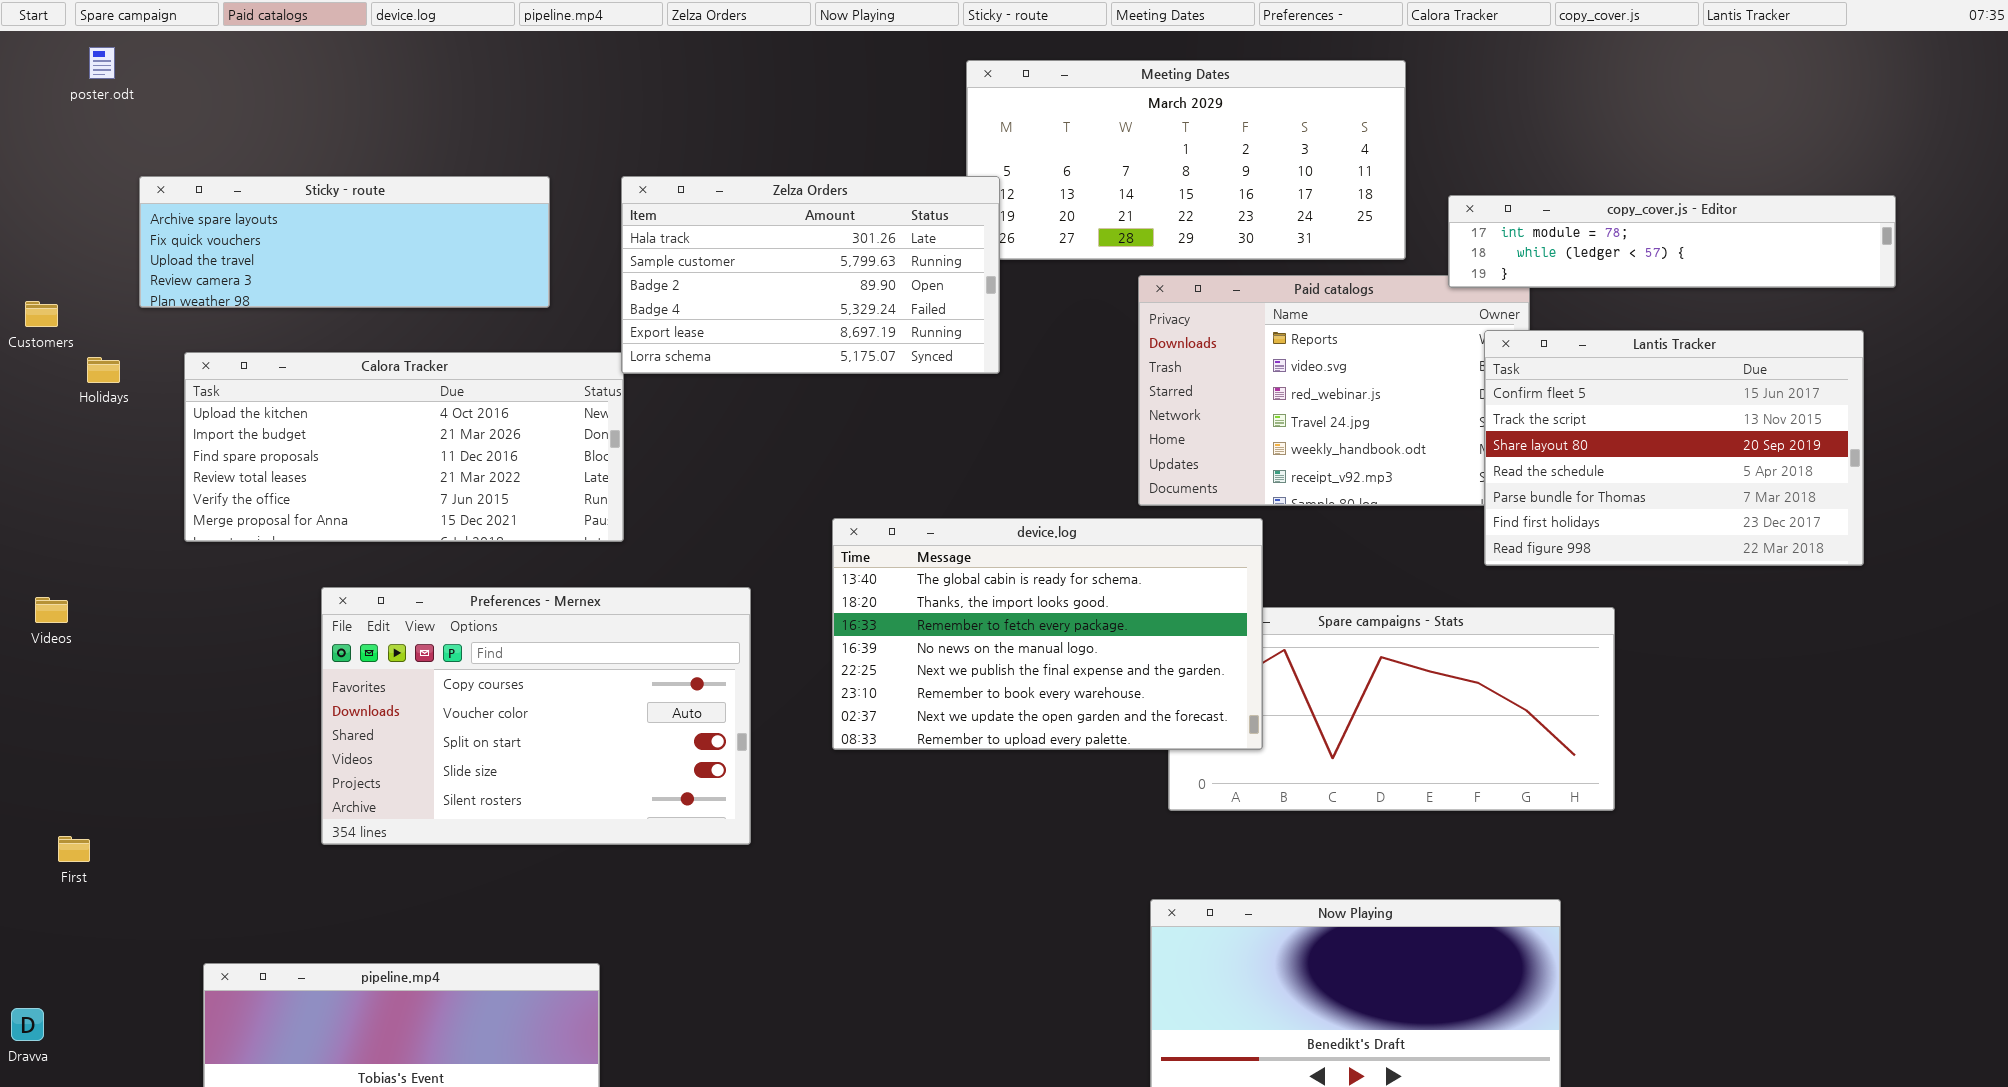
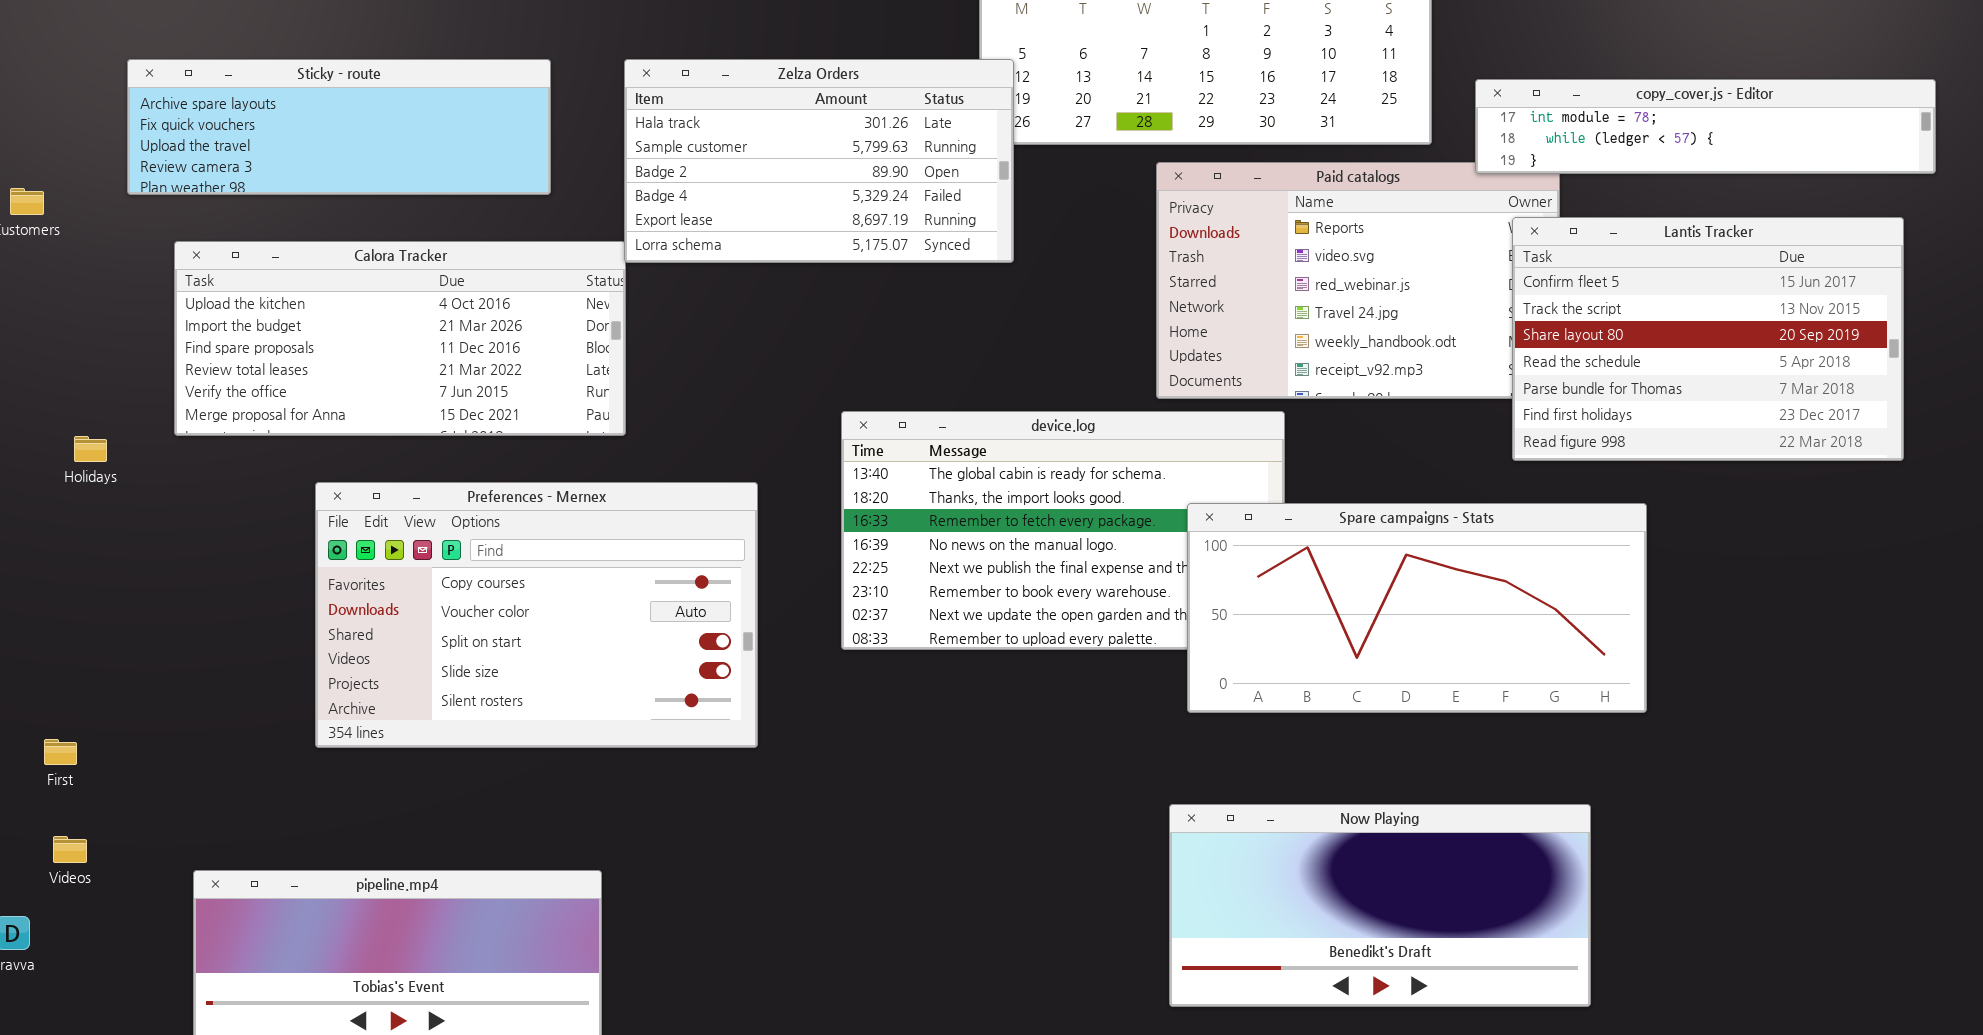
Holidays: [87,357,120,383] -> [74,436,107,462], moved
Videos: [35,597,68,623] -> [53,836,87,863], moved
Spare campaigns - Stats: [1168,607,1615,811] -> [1187,503,1647,713], raised

